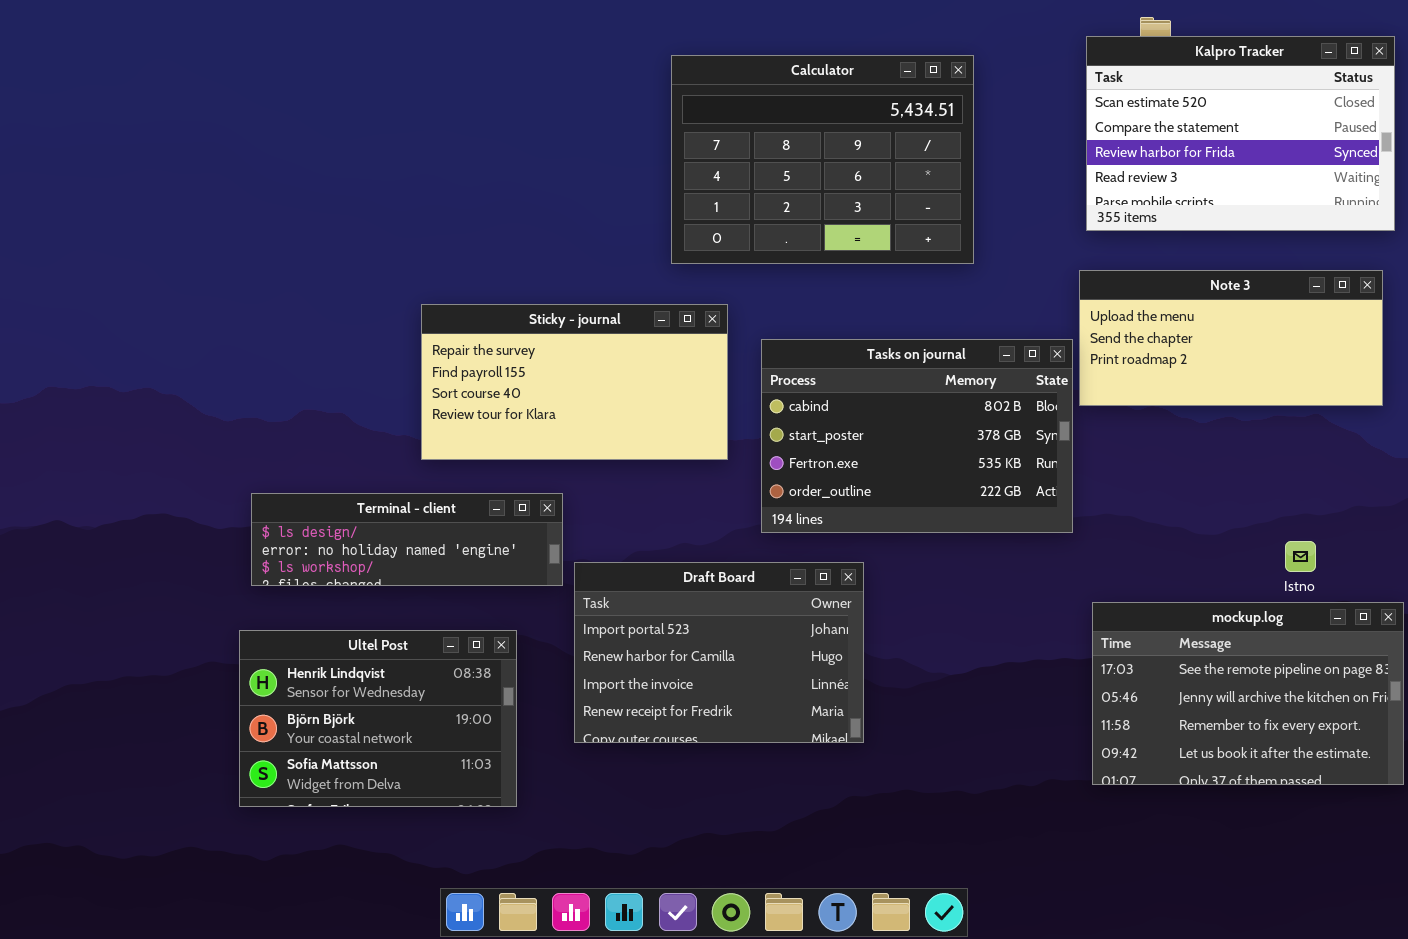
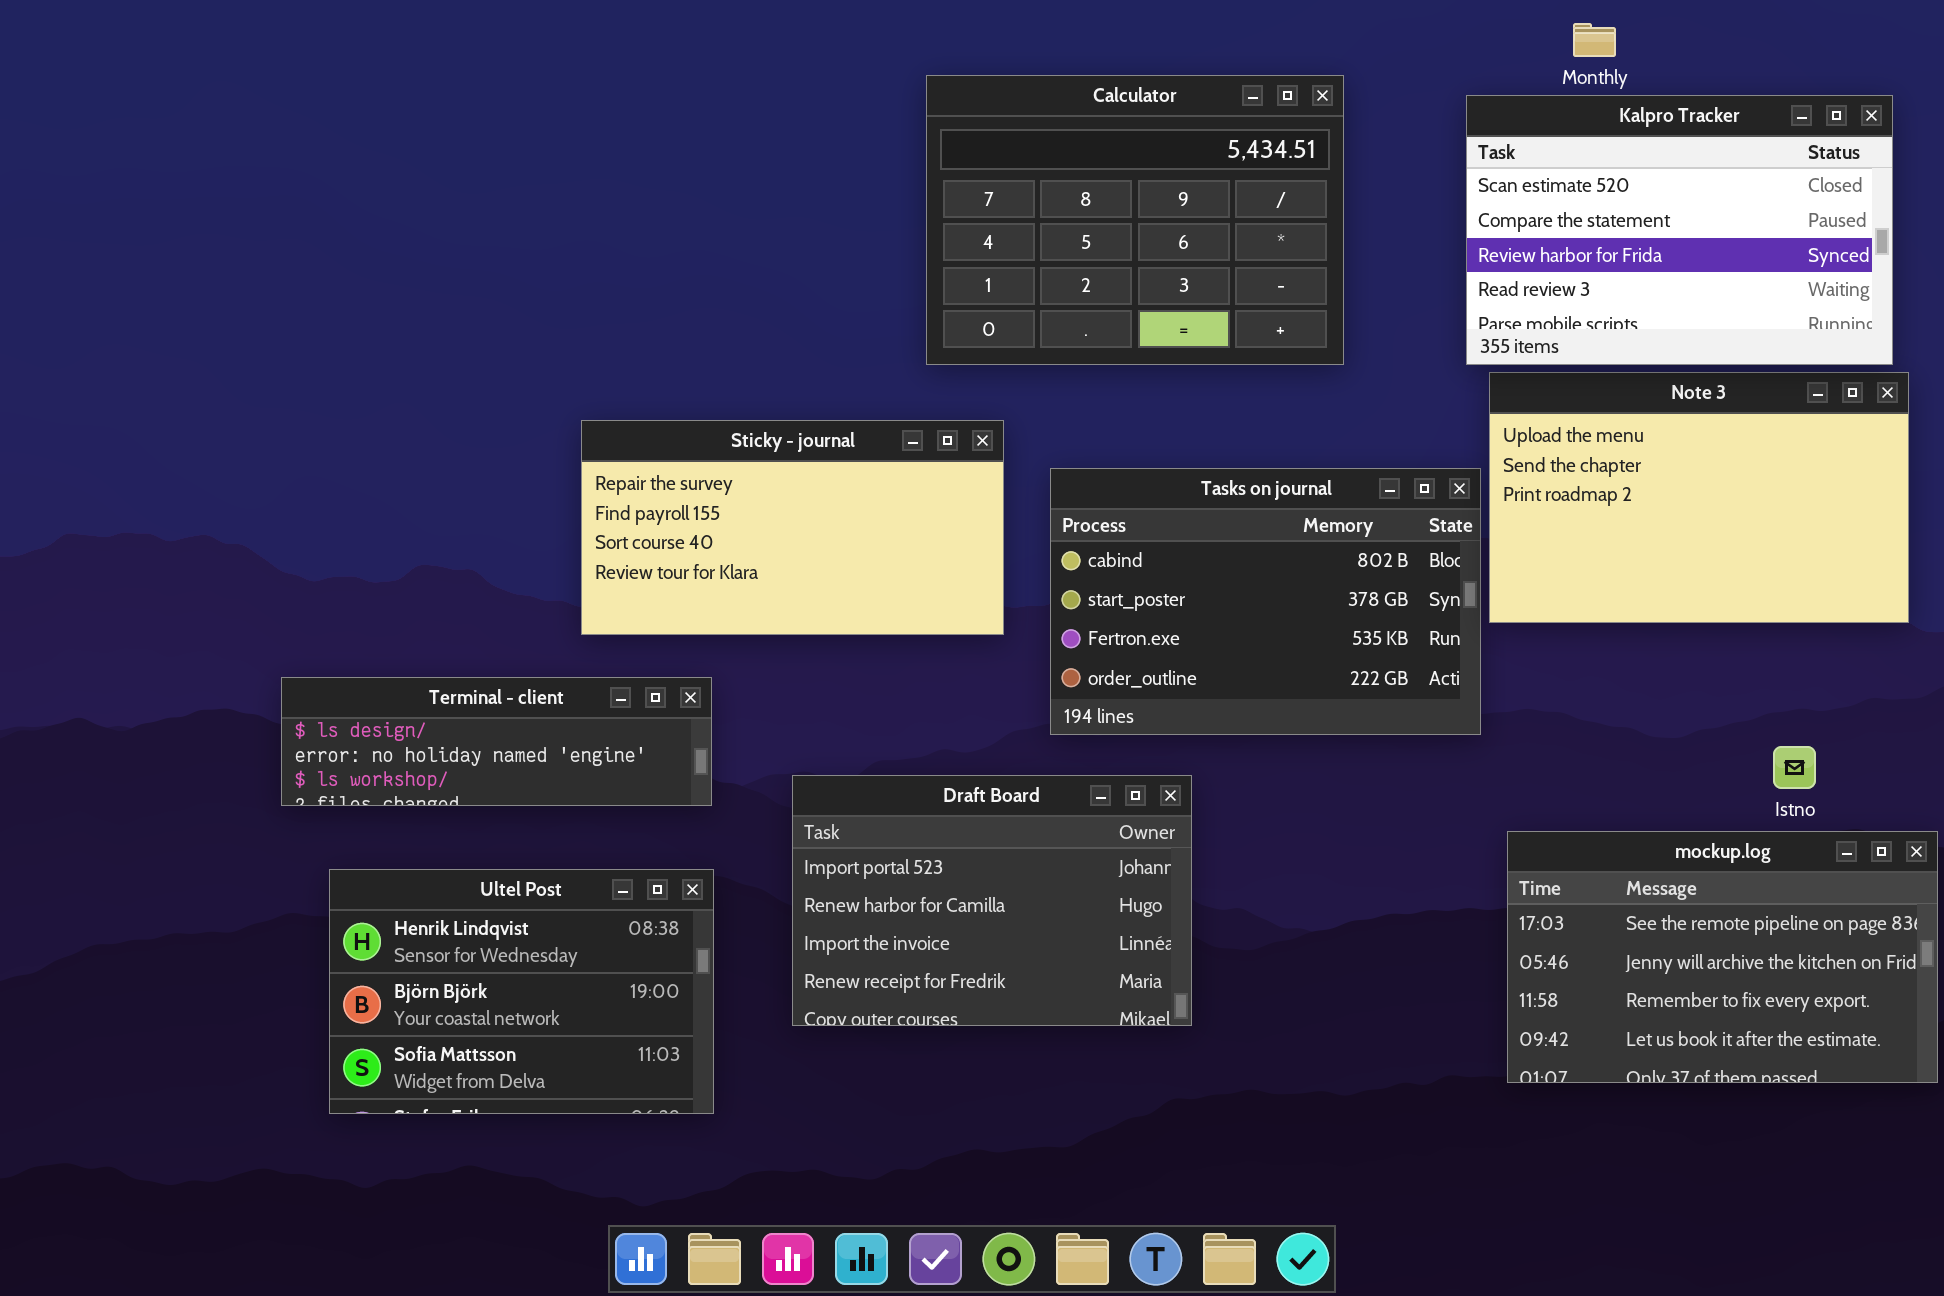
Kalpro Tracker: [1086,36,1395,231] -> [1466,95,1893,365], moved
Note 3: [1079,270,1383,406] -> [1489,372,1909,623], resized
Terminal - client: [251,493,563,586] -> [281,677,712,806], moved

